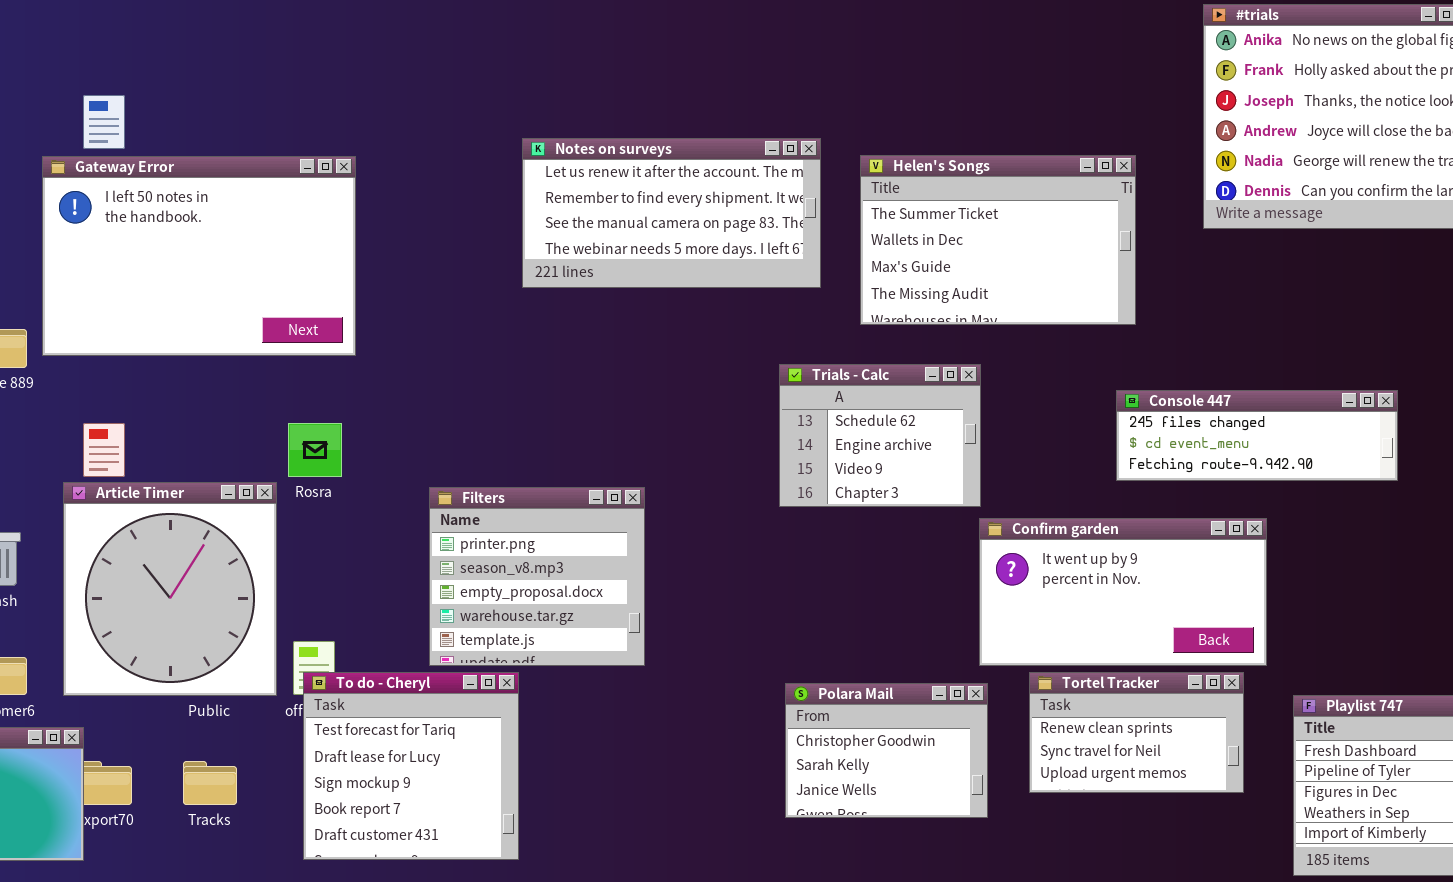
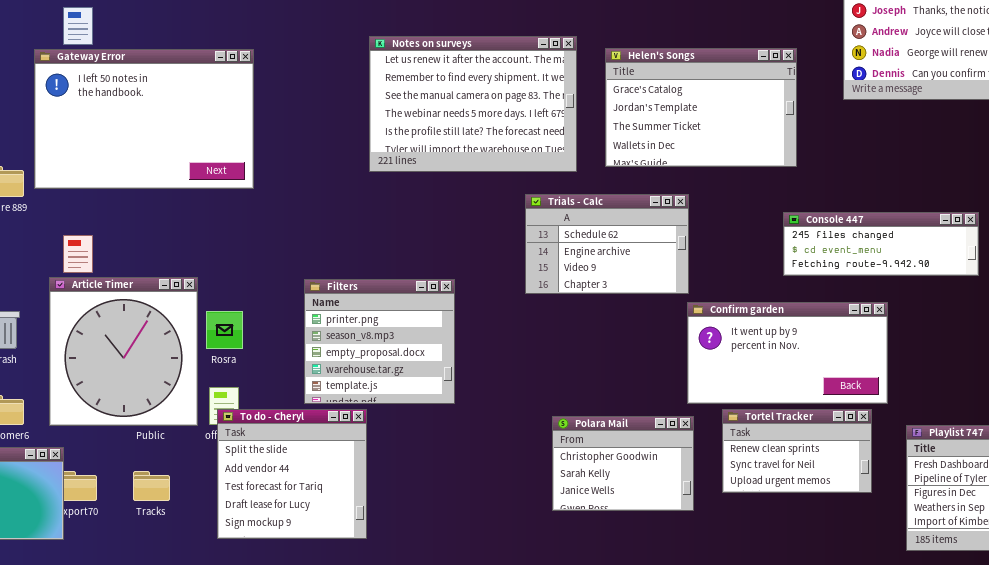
Notes on surveys: [522,138,821,288] -> [369,36,577,172], resized
Helen's Songs: [860,155,1136,325] -> [605,48,797,167], scrolled up 2 rows
Trials - Calc: [779,364,981,507] -> [525,194,689,294], resized
Rosra: [288,423,342,477] -> [206,311,243,349], moved
To do - Cheryl: [303,672,519,860] -> [217,409,367,539], scrolled up 2 rows

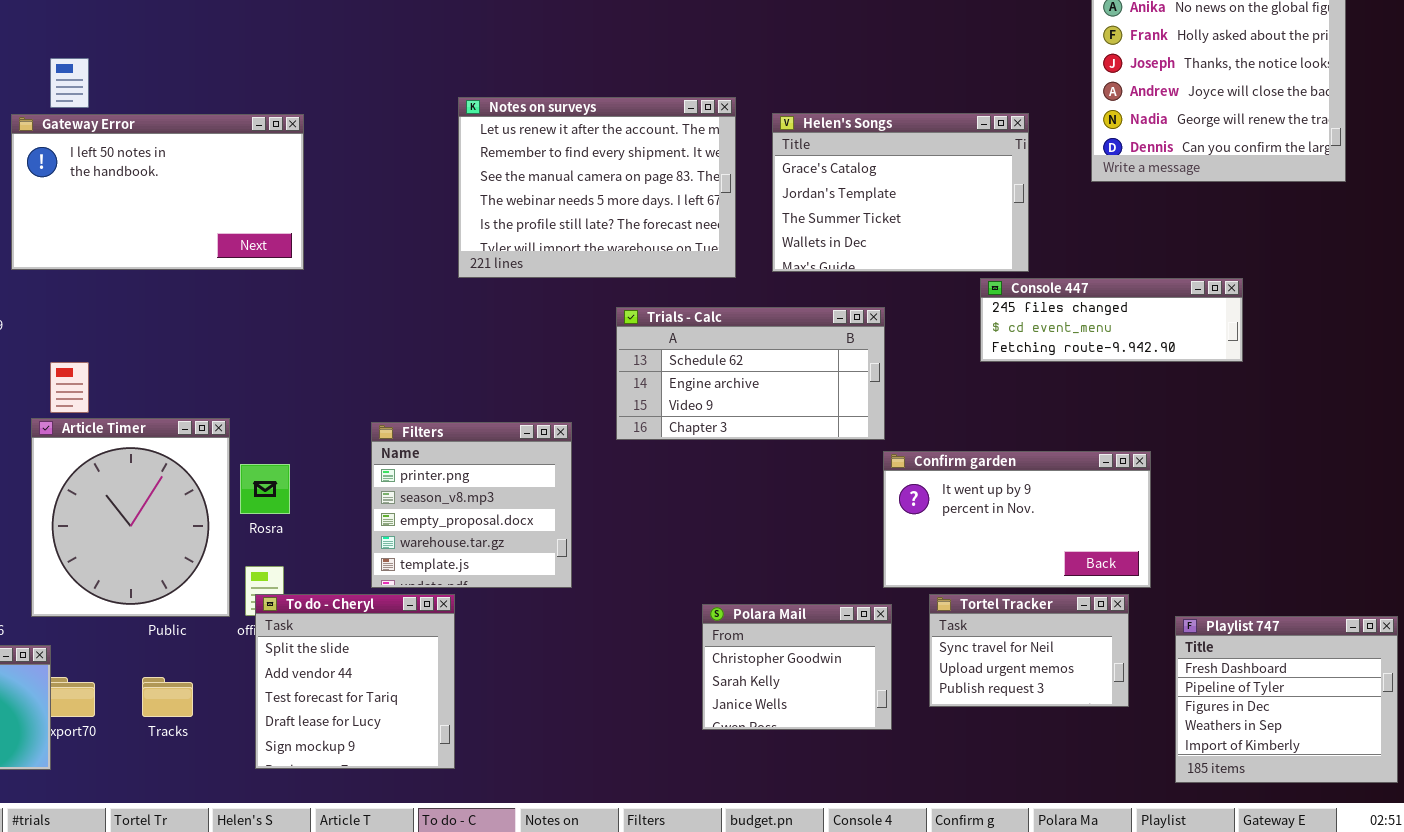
Gateway Error: [34,49,254,189] -> [11,114,304,270], resized
Trials - Calc: [525,194,689,294] -> [616,307,885,440], resized
Console 447: [783,212,979,276] -> [980,278,1243,362], moved
Tortel Tracker: [722,409,872,493] -> [929,594,1129,707], scrolled down 1 row

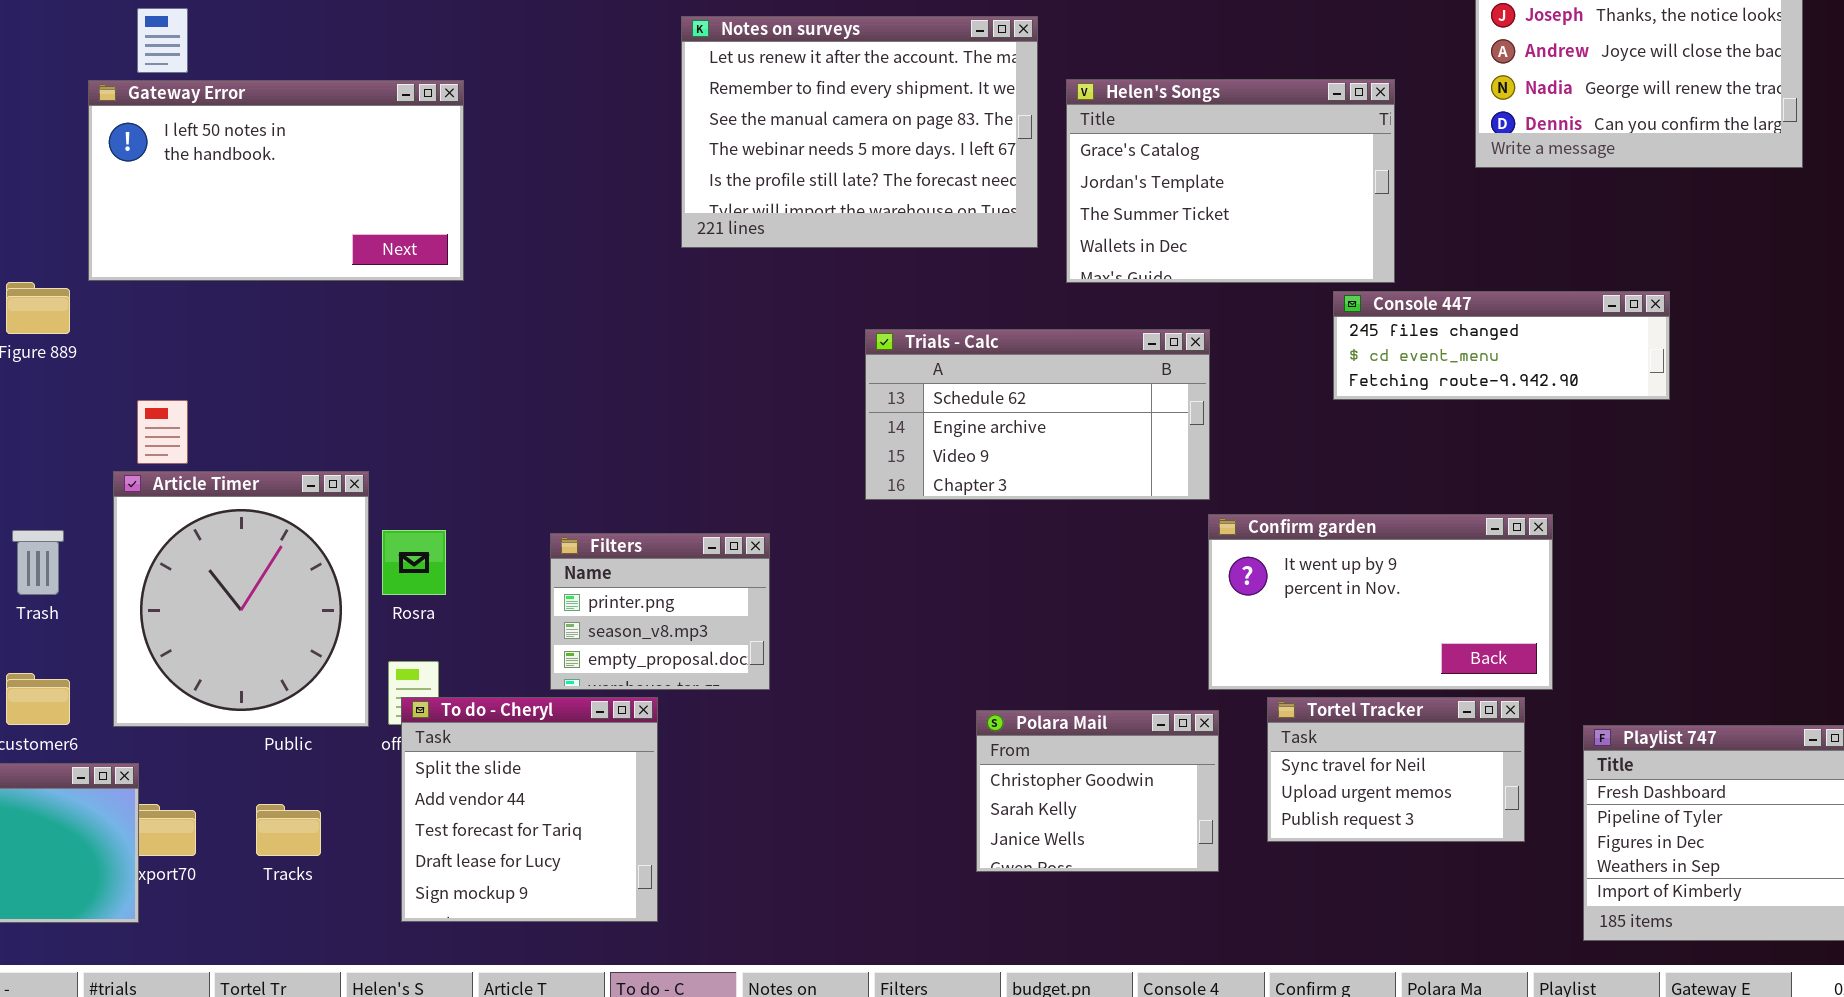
Notes on surveys: [458,97,736,278] -> [681,16,1038,248], moved
Filters: [371,422,572,588] -> [550,533,770,690], resized

